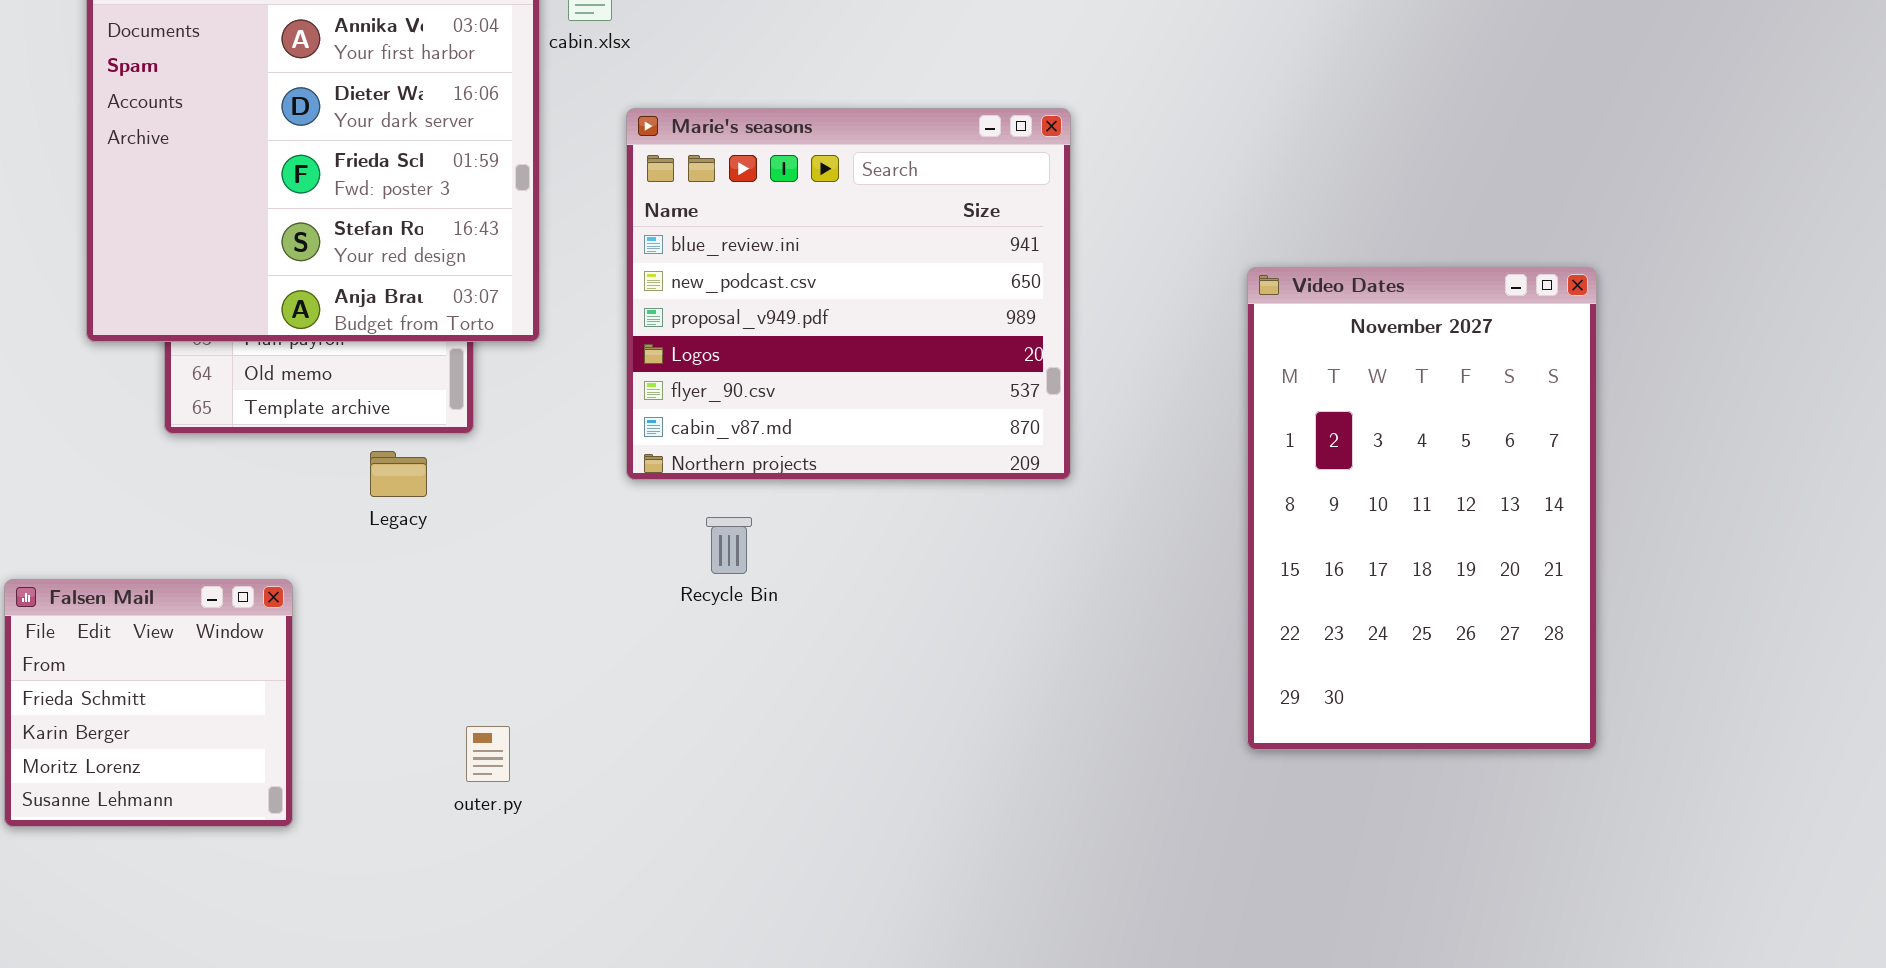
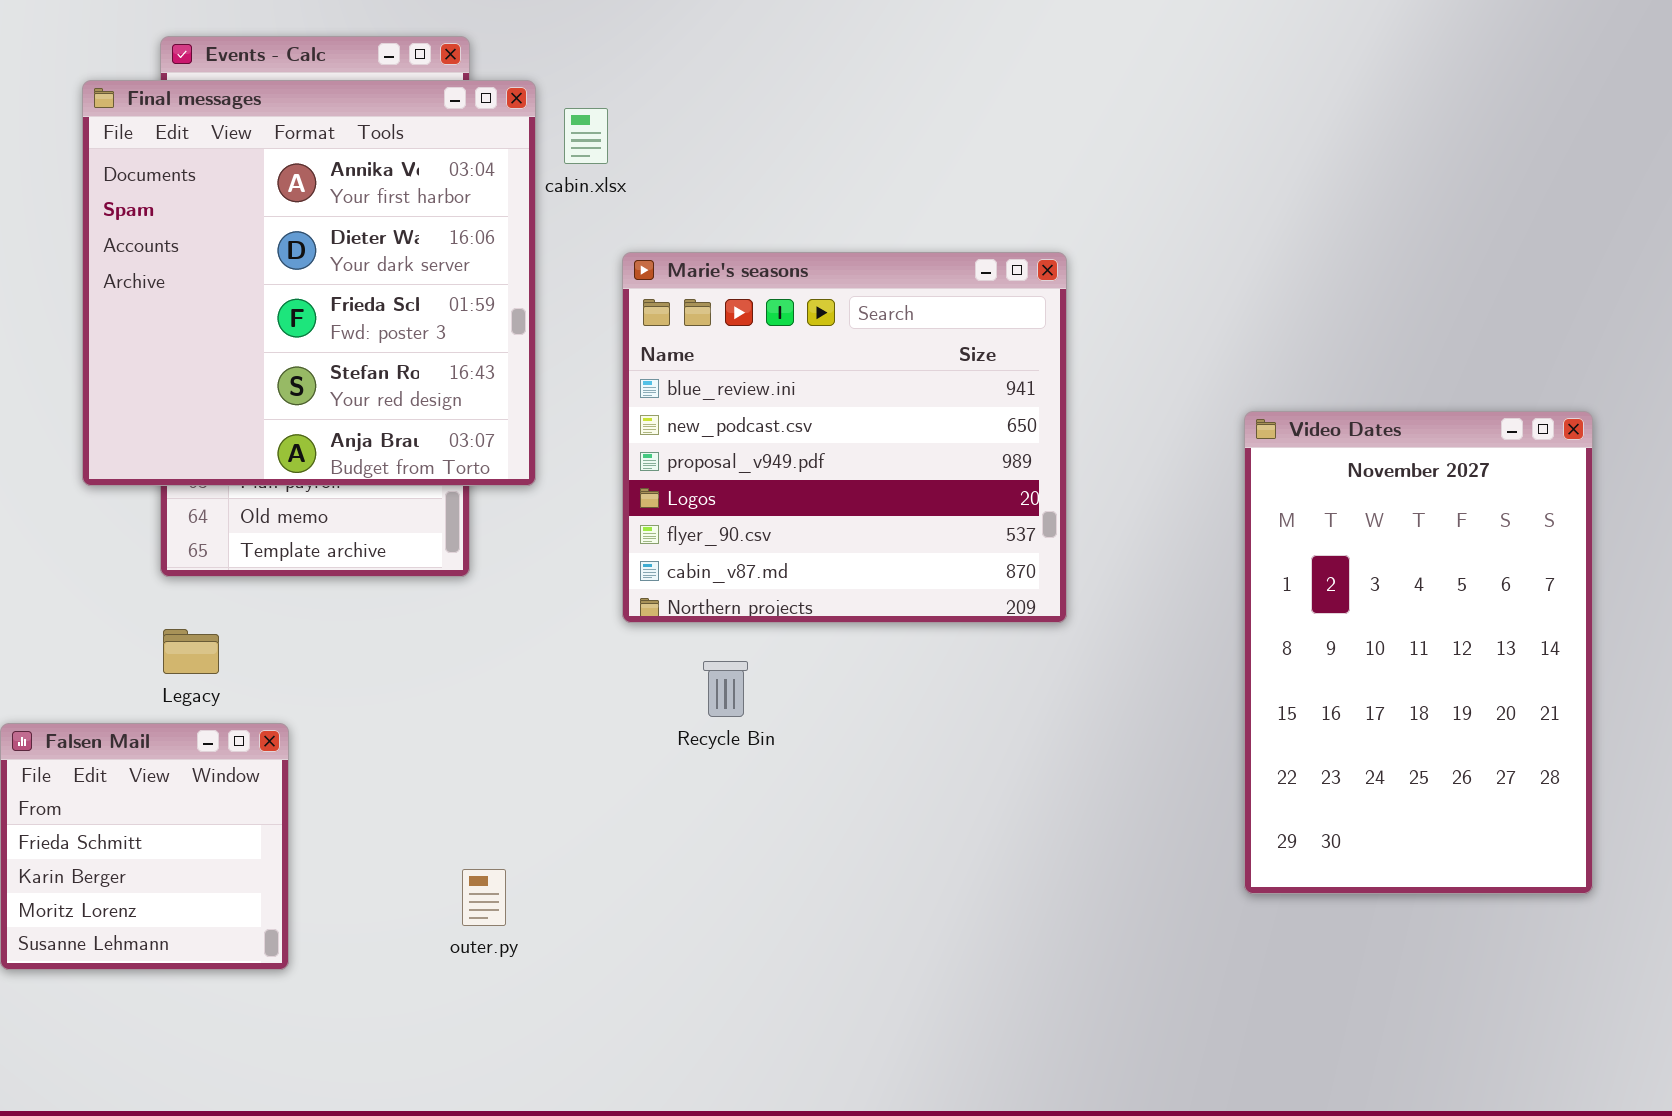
Legacy: [370,451,427,497] -> [163,629,219,674], moved

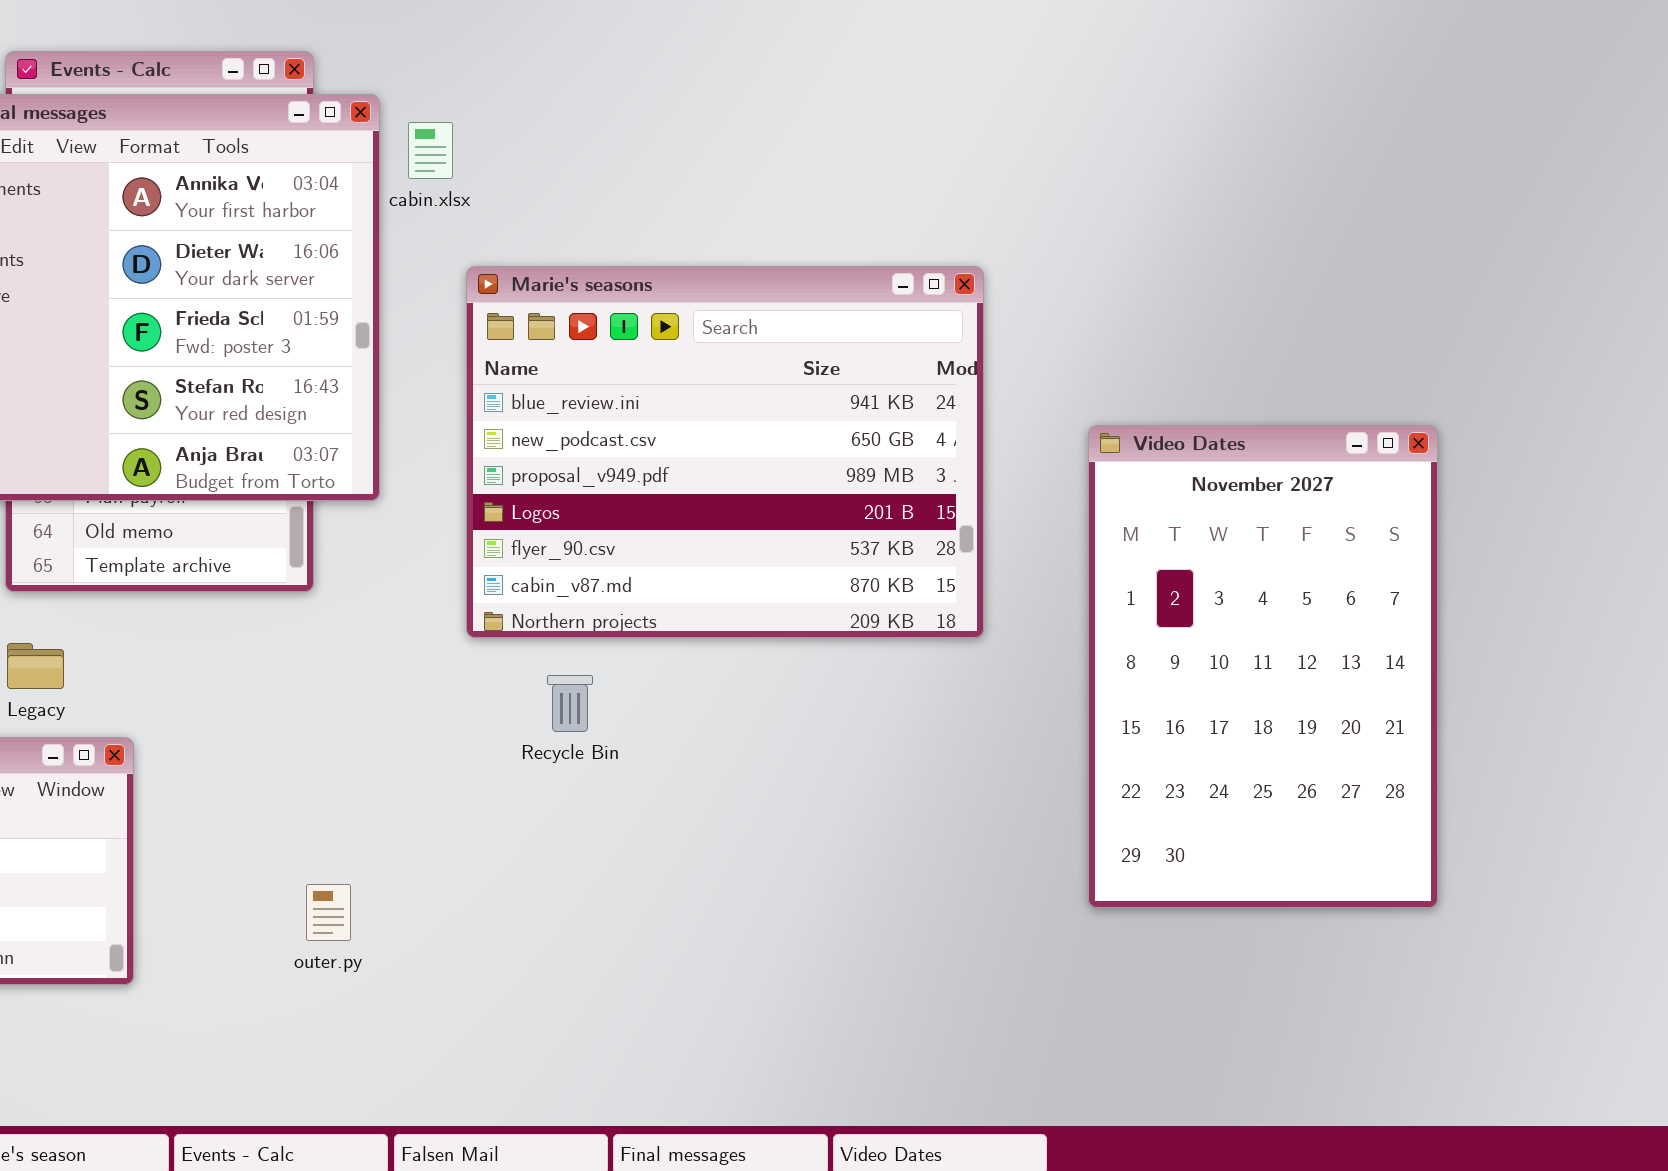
Marie's seasons: [622,252,1067,623] -> [466,266,984,638], resized

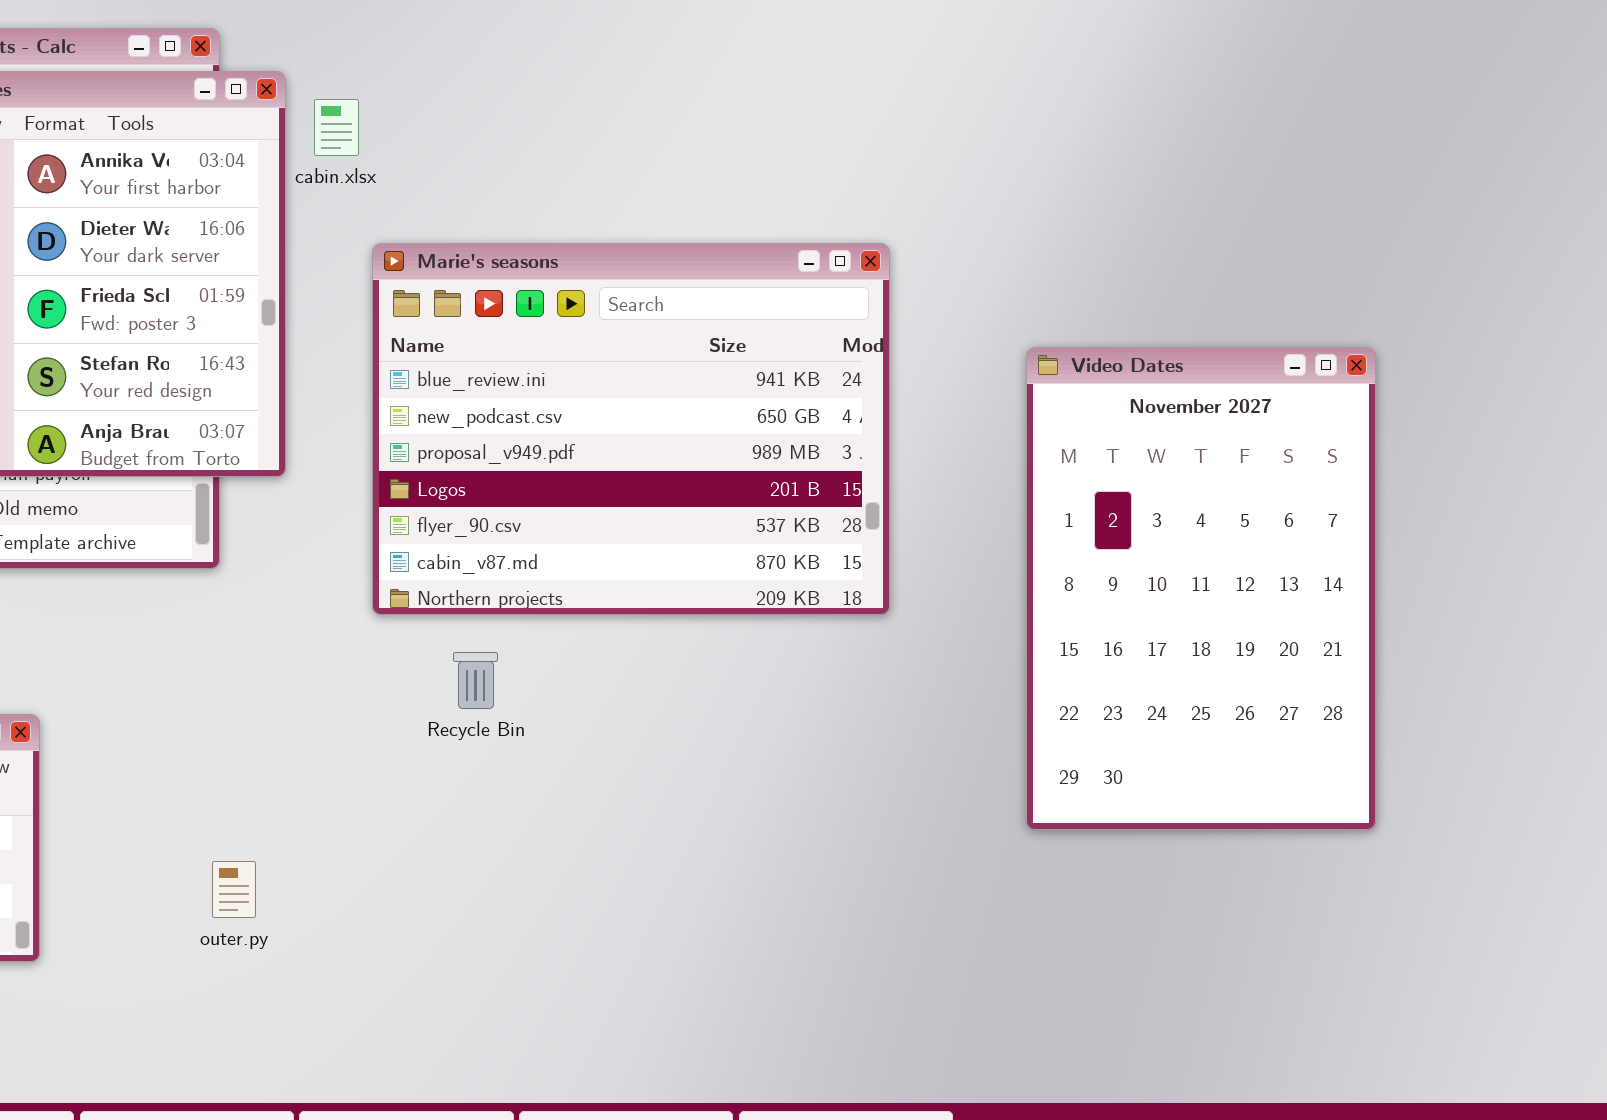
Video Dates: [1088,425,1438,908] -> [1026,347,1376,830], moved

